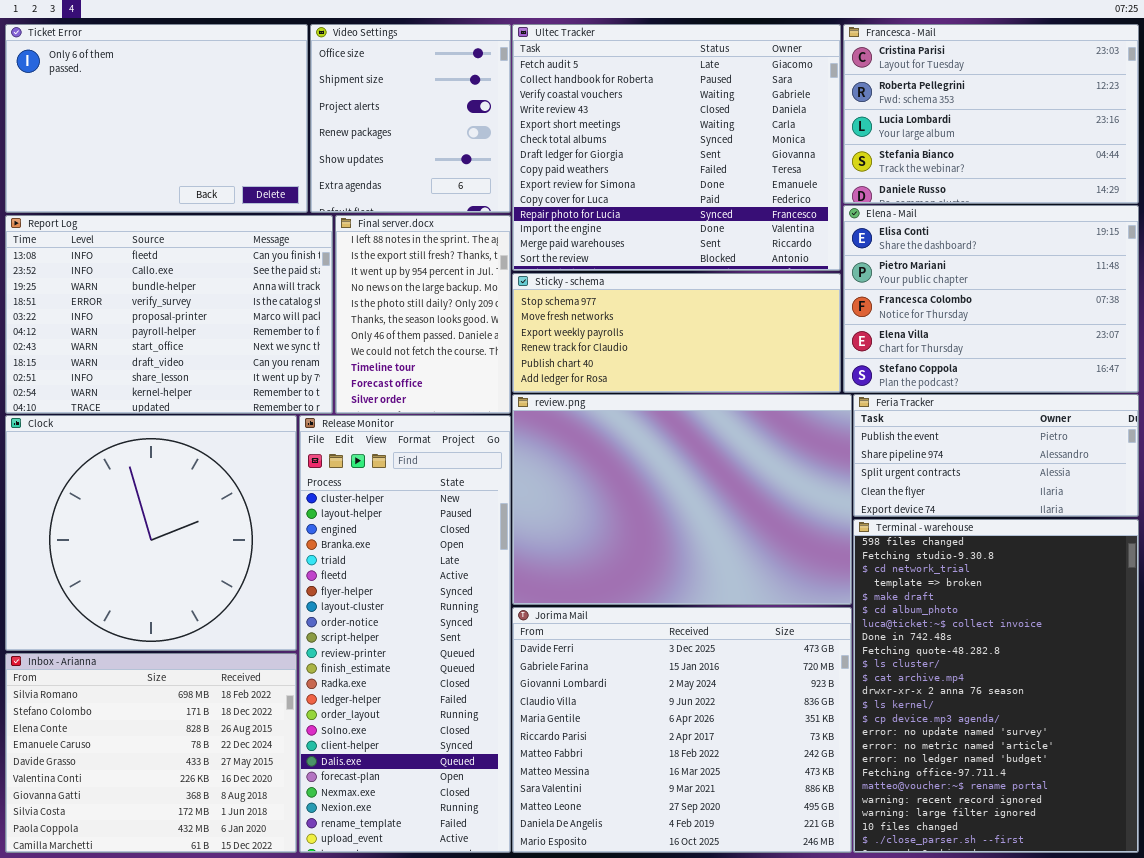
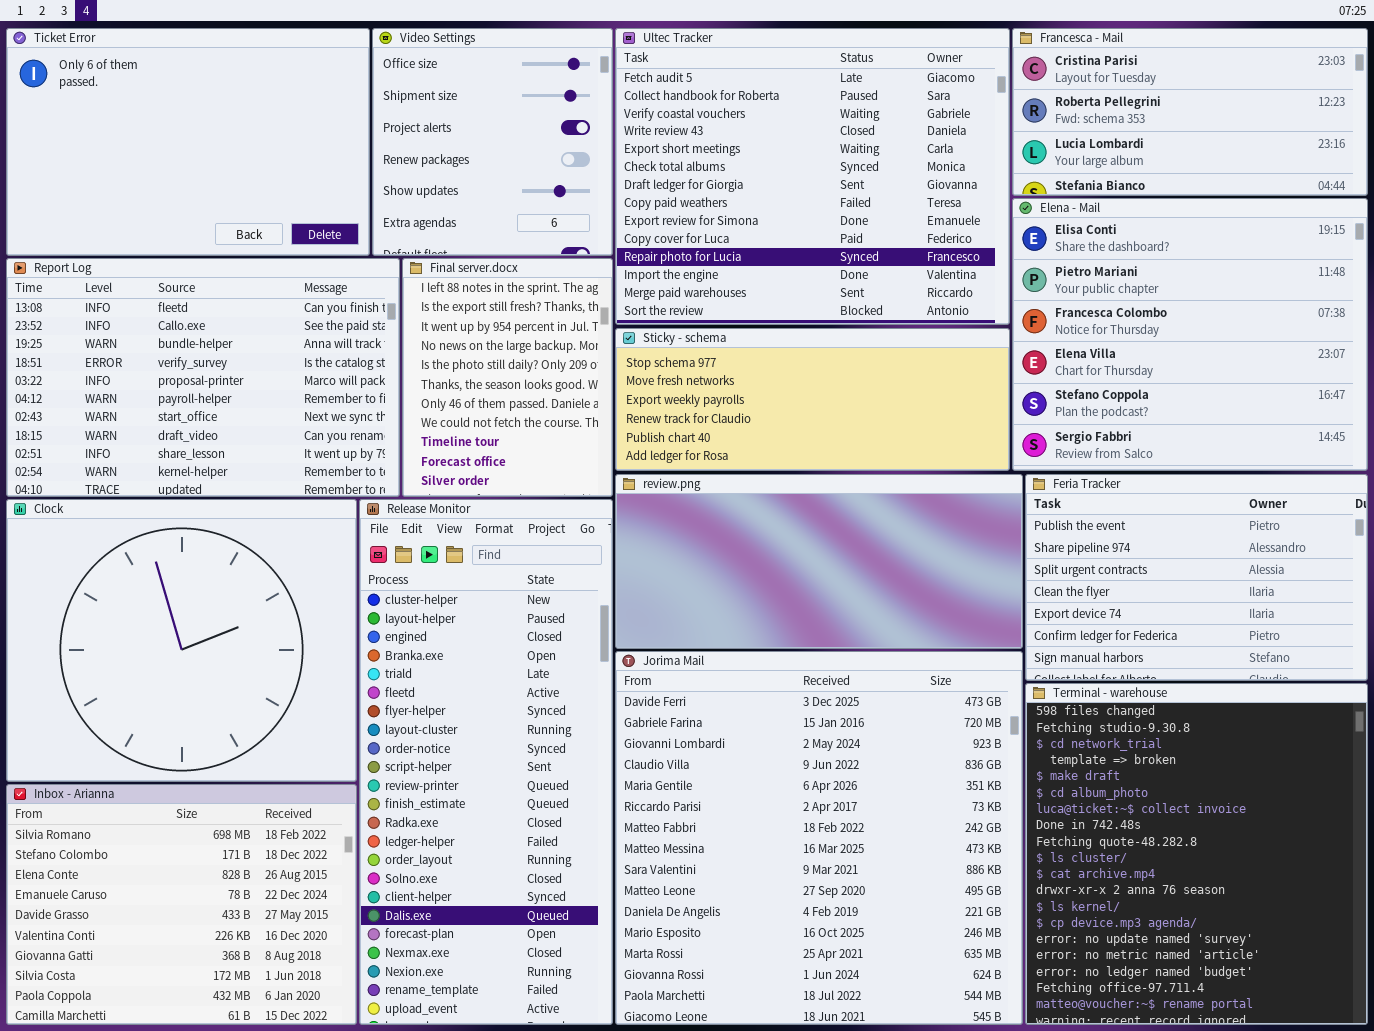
Francesca - Mail: [843,24,1139,204] -> [1012,28,1368,196], resized
Elena - Mail: [843,205,1139,393] -> [1012,198,1368,471], resized
review.png: [512,394,852,605] -> [615,474,1023,649], resized
Feria Tracker: [853,394,1139,517] -> [1025,474,1368,681], resized
Terminal - warehouse: [853,519,1139,853] -> [1025,683,1368,1025], resized
Jorima Mail: [512,607,852,853] -> [615,651,1023,1025], resized

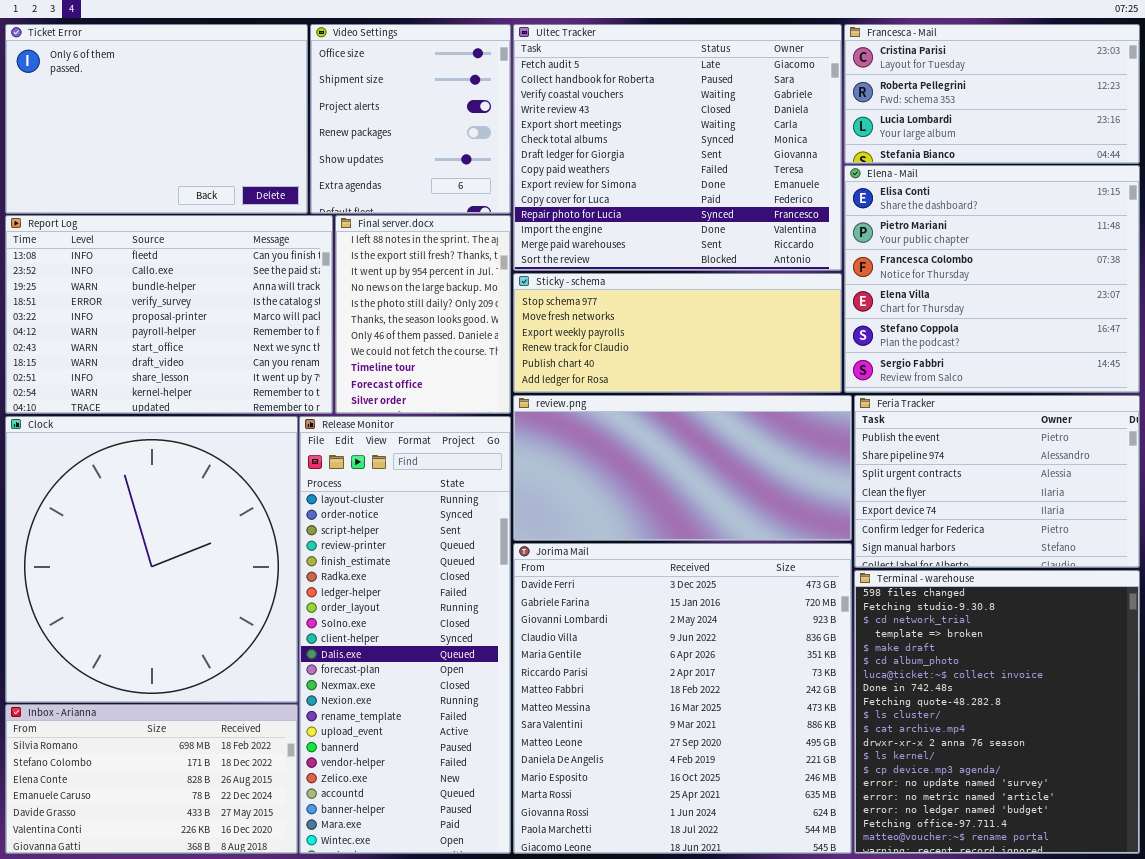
Clock: [6,499,357,782] -> [5,416,298,703], resized
Release Monitor: [359,499,613,1025] -> [299,416,511,854], scrolled down 7 rows
Inbox - Arianna: [6,784,357,1025] -> [5,704,298,854], resized

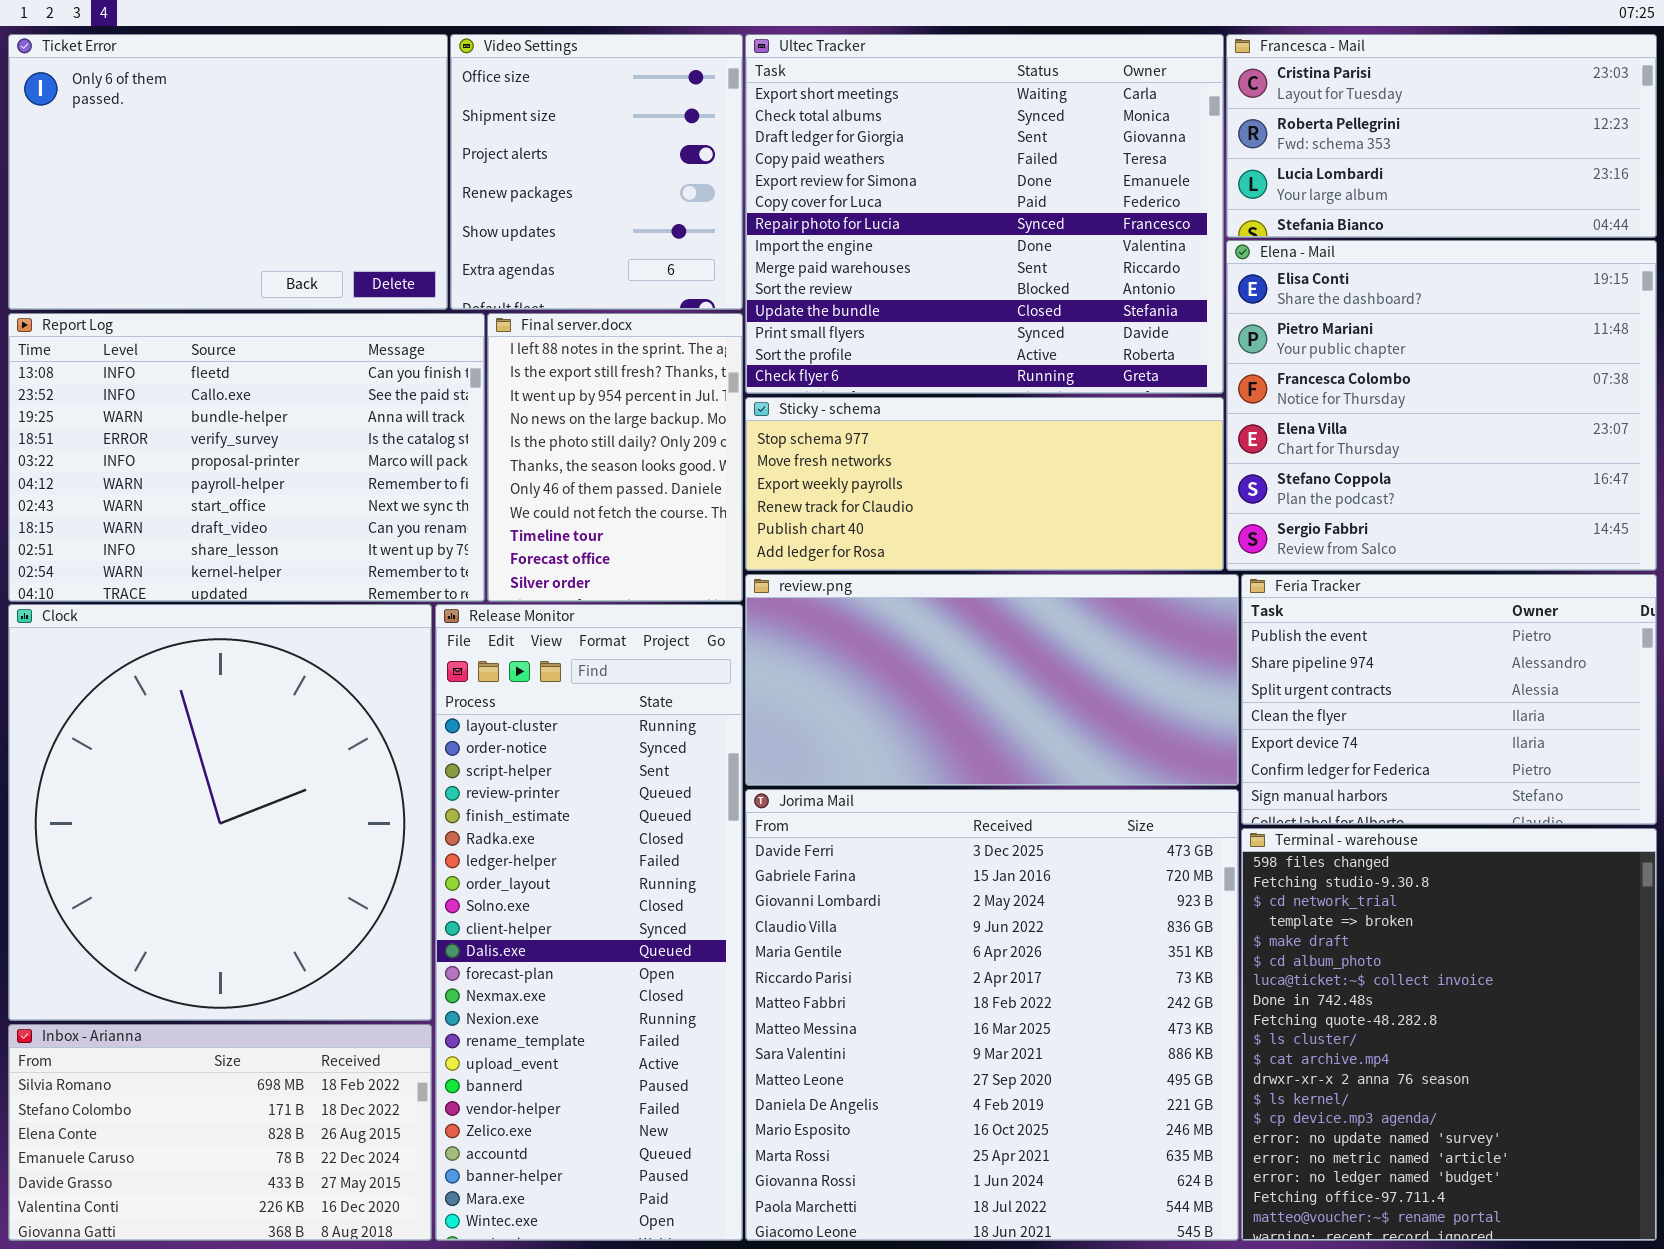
Ultec Tracker: [513,24,842,271] -> [745,34,1224,394], scrolled down 4 rows

